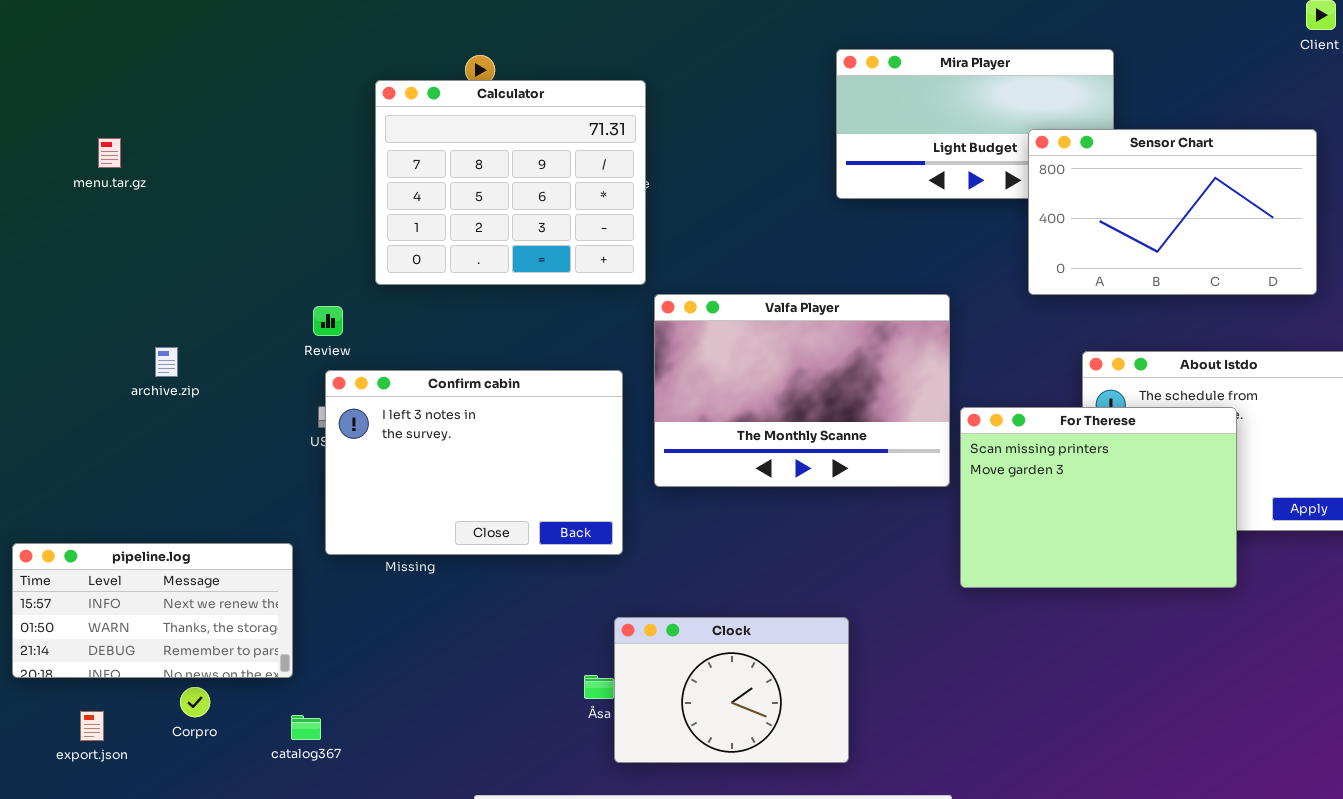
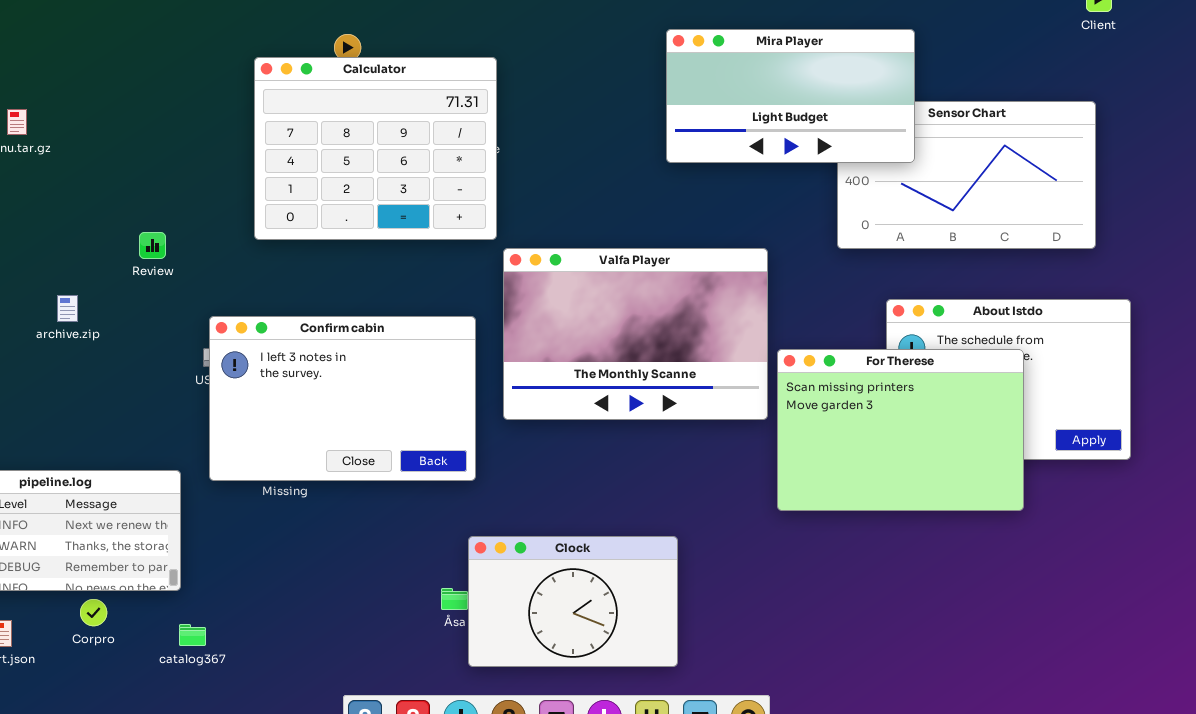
Mira Player: [836,49,1114,199] -> [666,29,915,163], raised
Review: [313,306,343,336] -> [139,232,166,259], moved

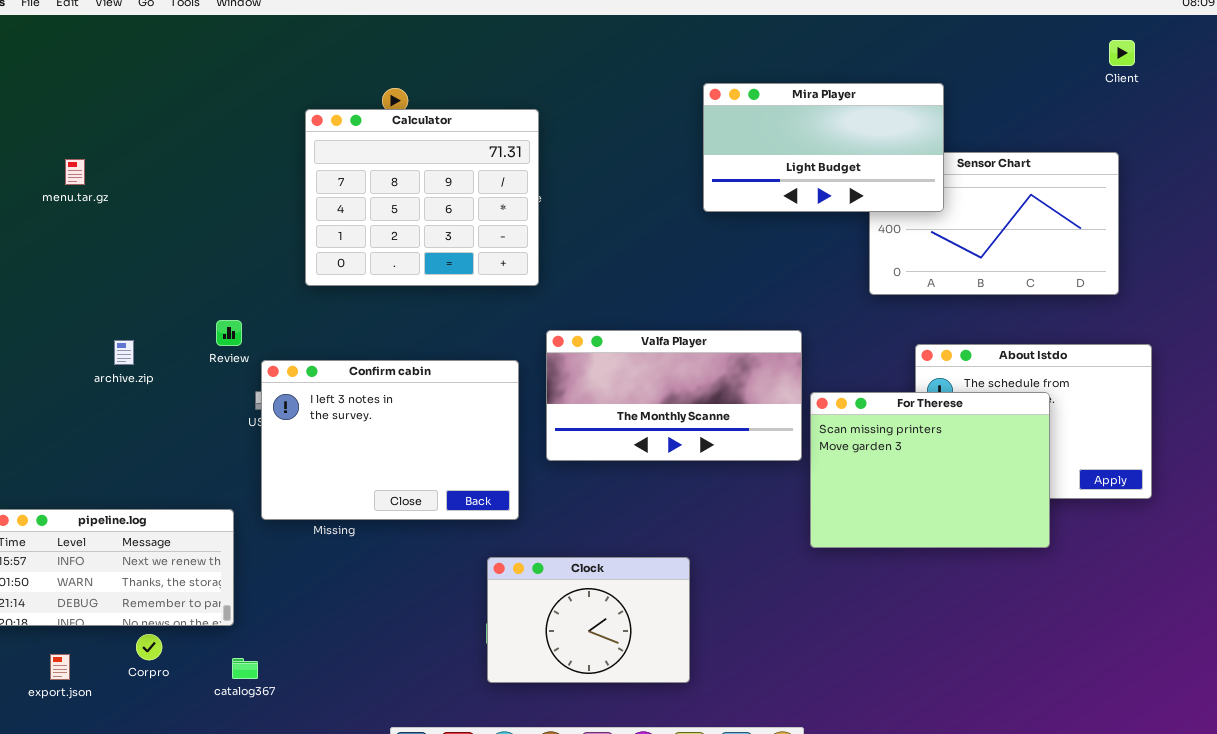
Review: [139,232,166,259] -> [216,320,242,346], moved
Valfa Player: [503,248,768,420] -> [546,330,802,461], resized
Clock: [468,536,678,667] -> [487,557,690,683], moved

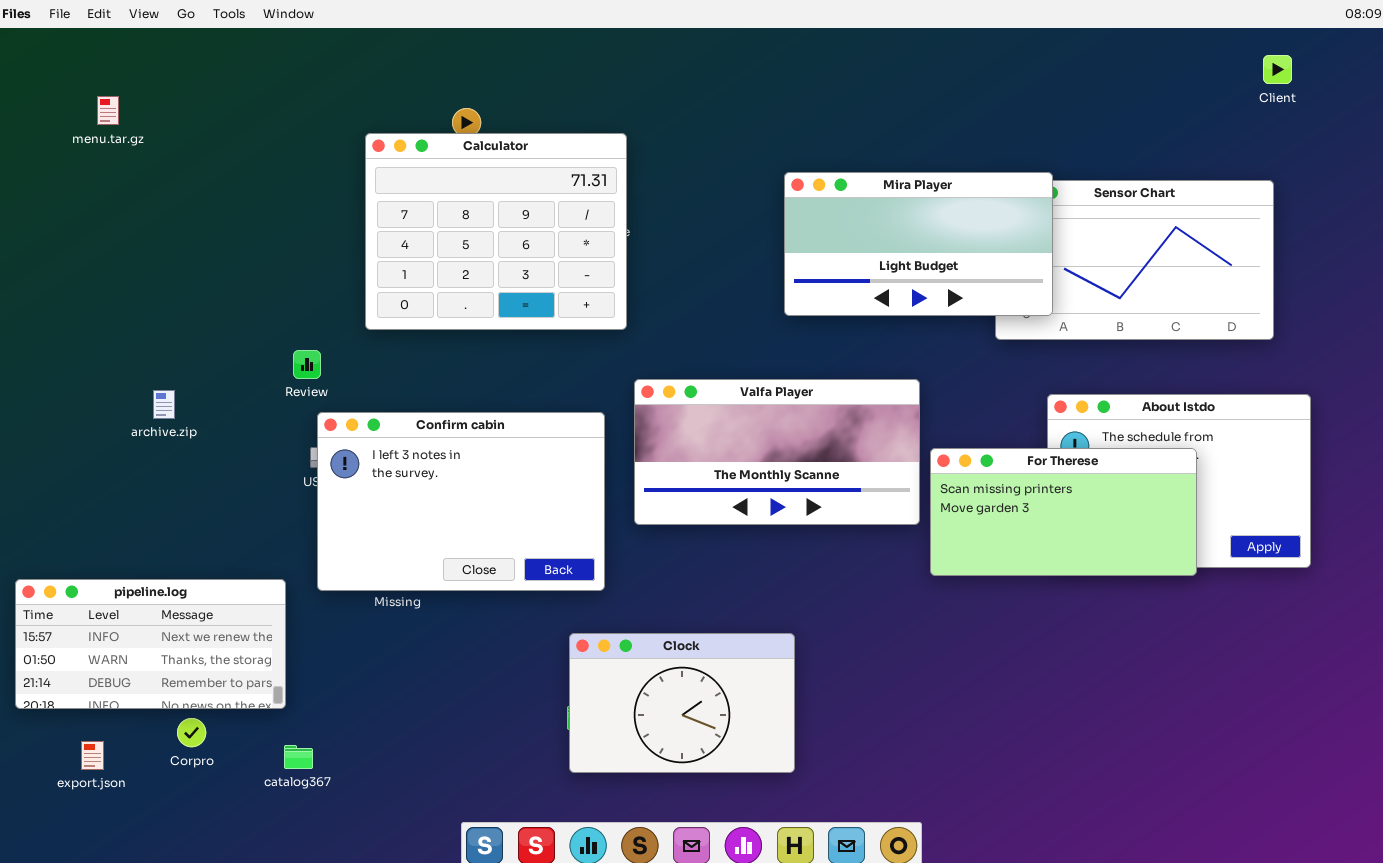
Mira Player: [703,83,944,212] -> [784,172,1053,316], moved
menu.tar.gz: [65,159,85,185] -> [97,96,119,125], moved
Review: [216,320,242,346] -> [293,350,321,379], moved
For Therese: [810,392,1050,548] -> [930,448,1197,576], resized

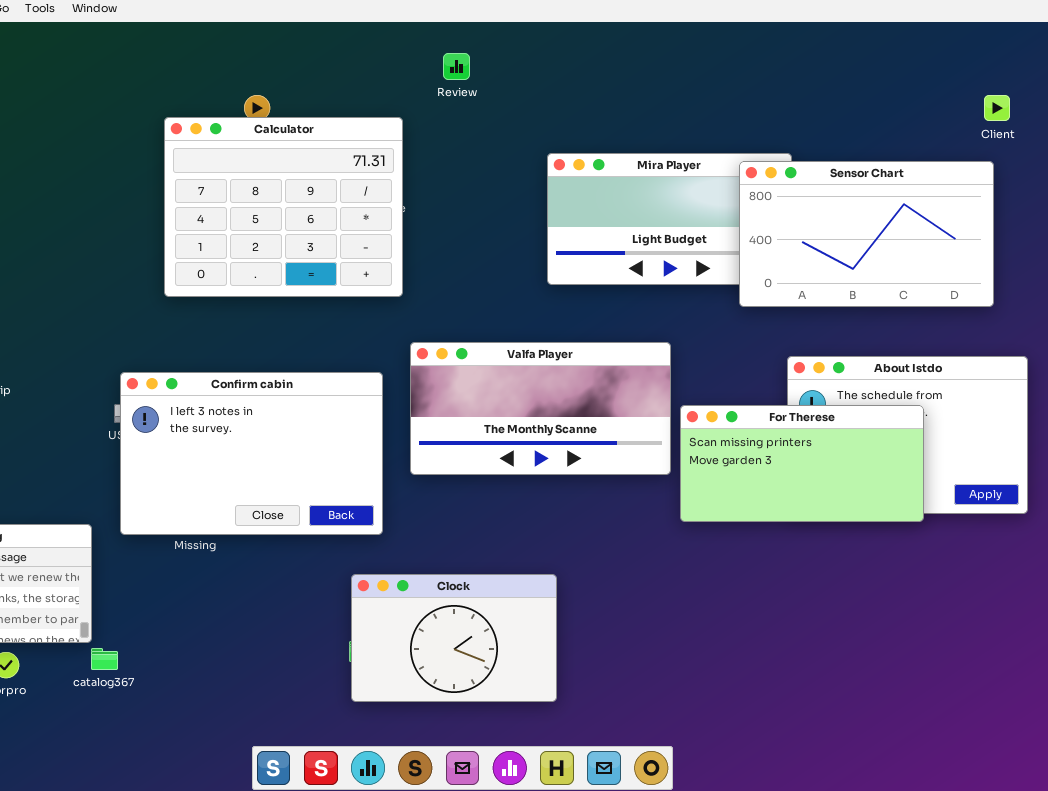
Client: [1263,55,1292,84] -> [984,95,1010,121], moved
Sensor Chart: [995,180,1274,340] -> [739,161,994,307], raised
Review: [293,350,321,379] -> [443,53,470,80], moved
catalog367: [284,745,313,769] -> [91,648,118,670], moved

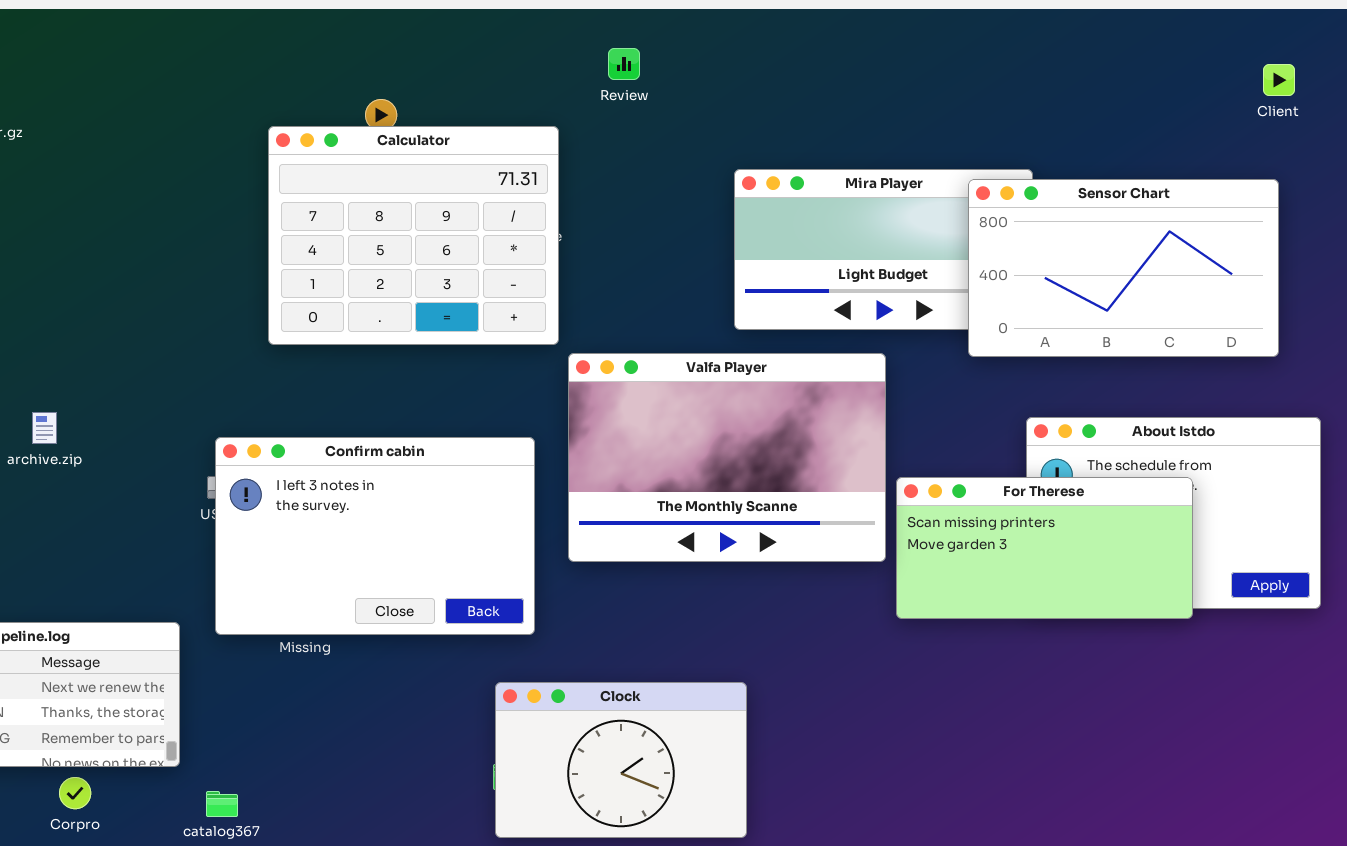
Client: [984,95,1010,121] -> [1263,64,1295,96], moved
Valfa Player: [410,342,671,475] -> [568,353,886,562], resized
catalog367: [91,648,118,670] -> [206,791,238,817], moved

